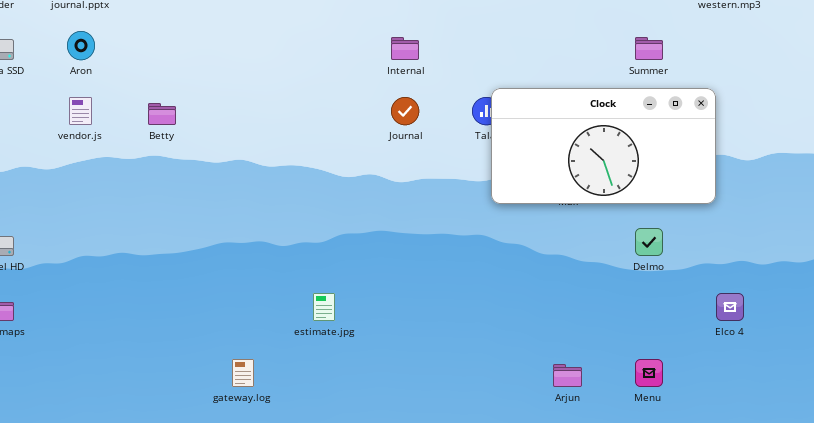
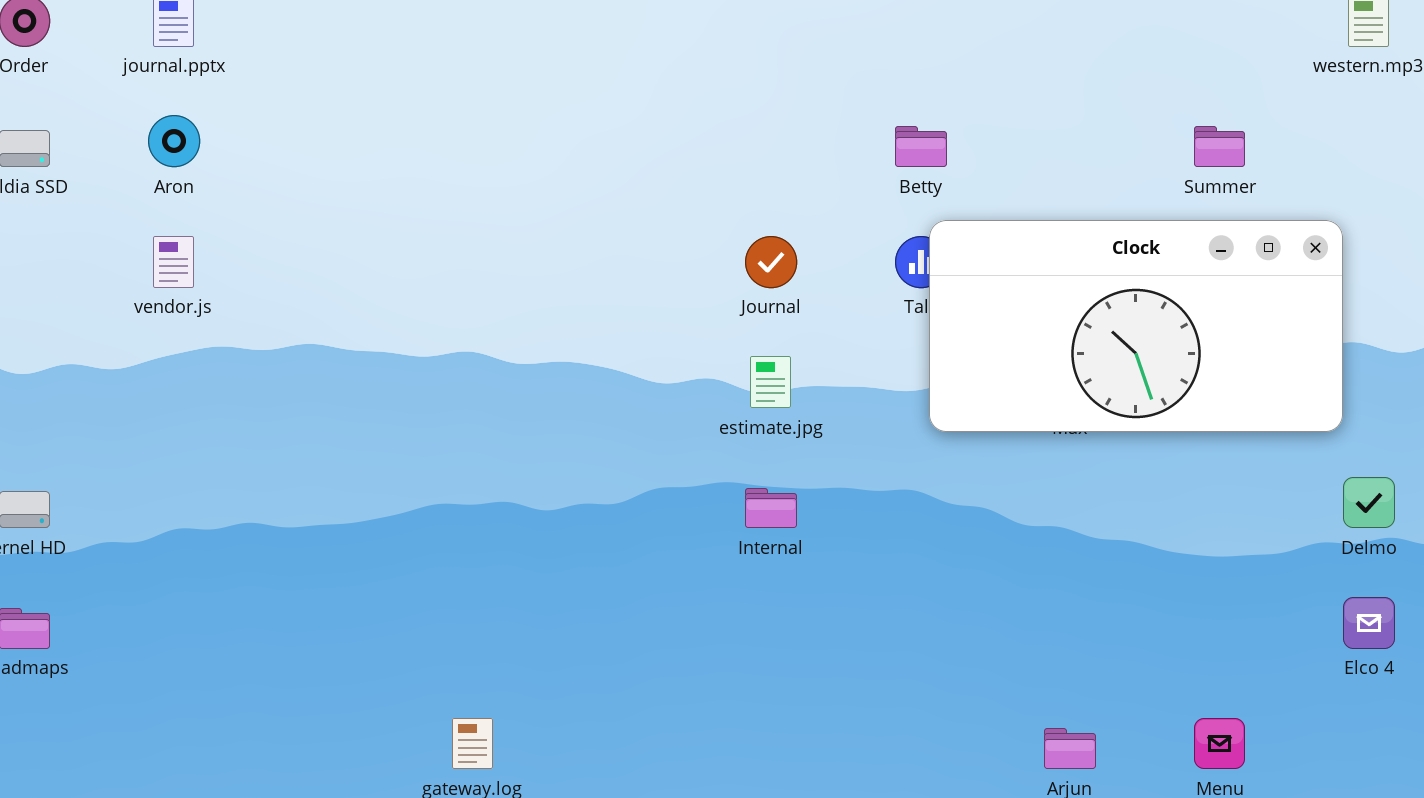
Internal: [391,37,419,60] -> [745,488,797,528], moved
Betty: [148,103,176,125] -> [895,126,947,167], moved
Delmo: [635,228,663,256] -> [1343,477,1395,528], moved
estimate.jpg: [313,293,335,321] -> [750,356,791,408], moved

